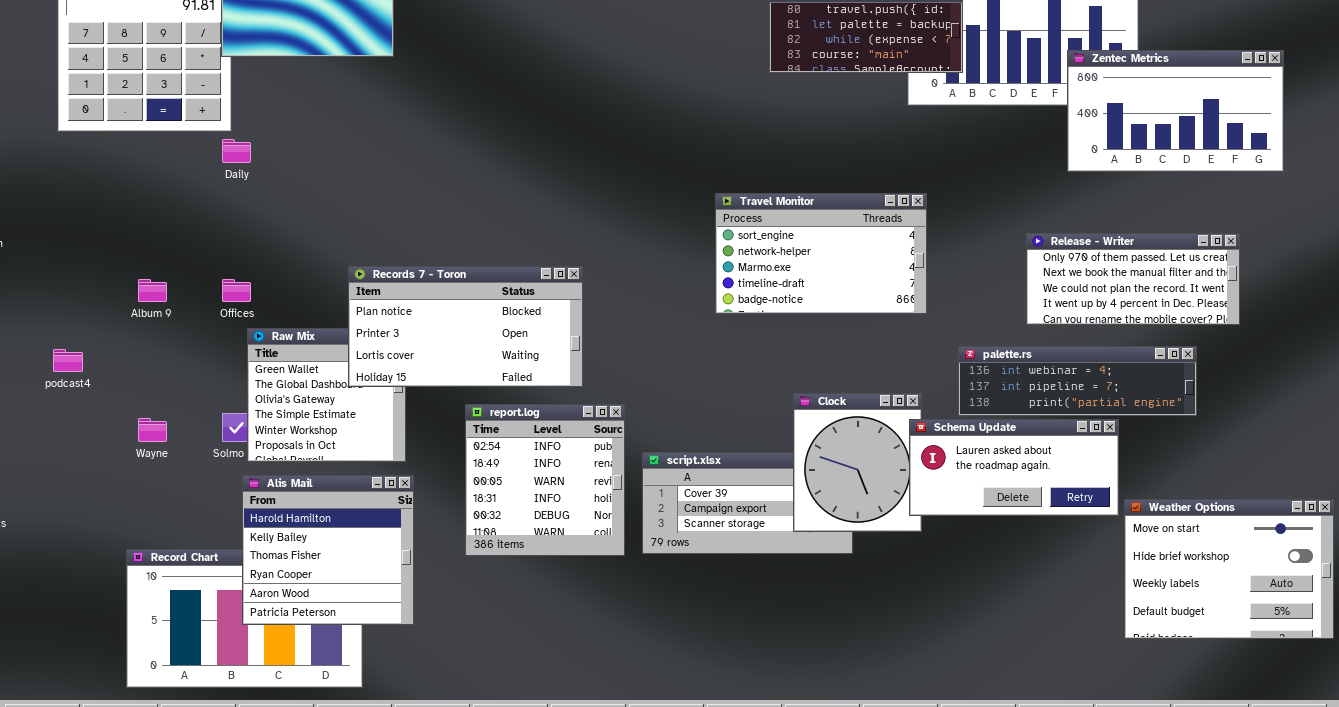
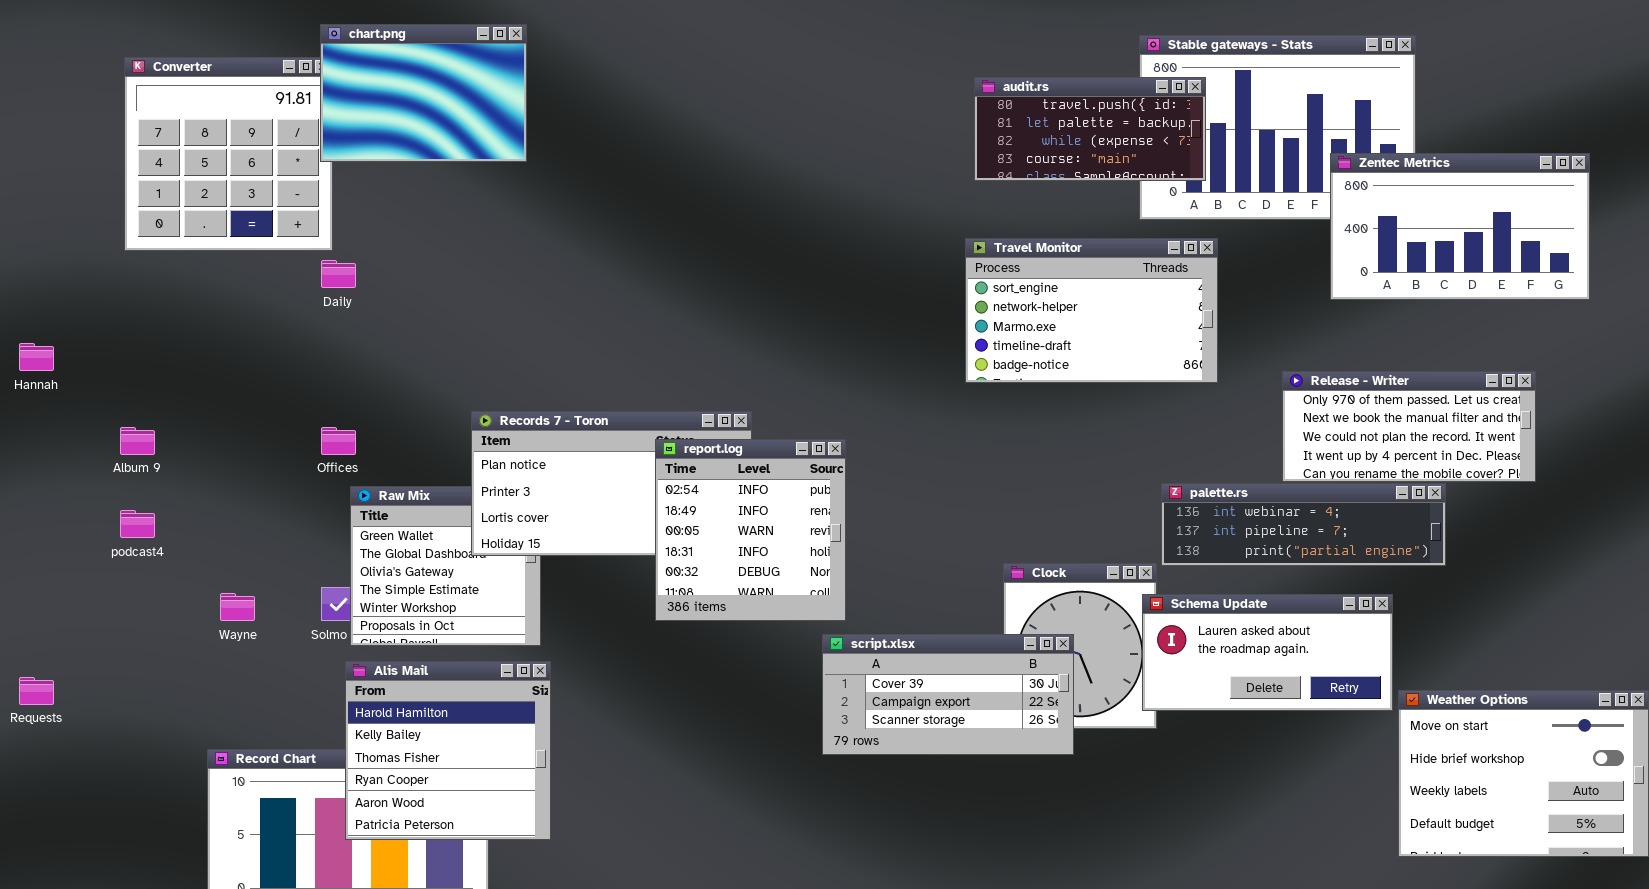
Travel Monitor: [715,193,927,314] -> [965,238,1218,383], moved
Album 9: [138,279,167,302] -> [120,427,155,455], moved
palette.rs: [958,346,1197,416] -> [1161,483,1446,566], moved
report.log: [465,404,625,556] -> [655,439,846,621], moved
script.xlsx: [642,452,853,554] -> [822,634,1074,755], raised

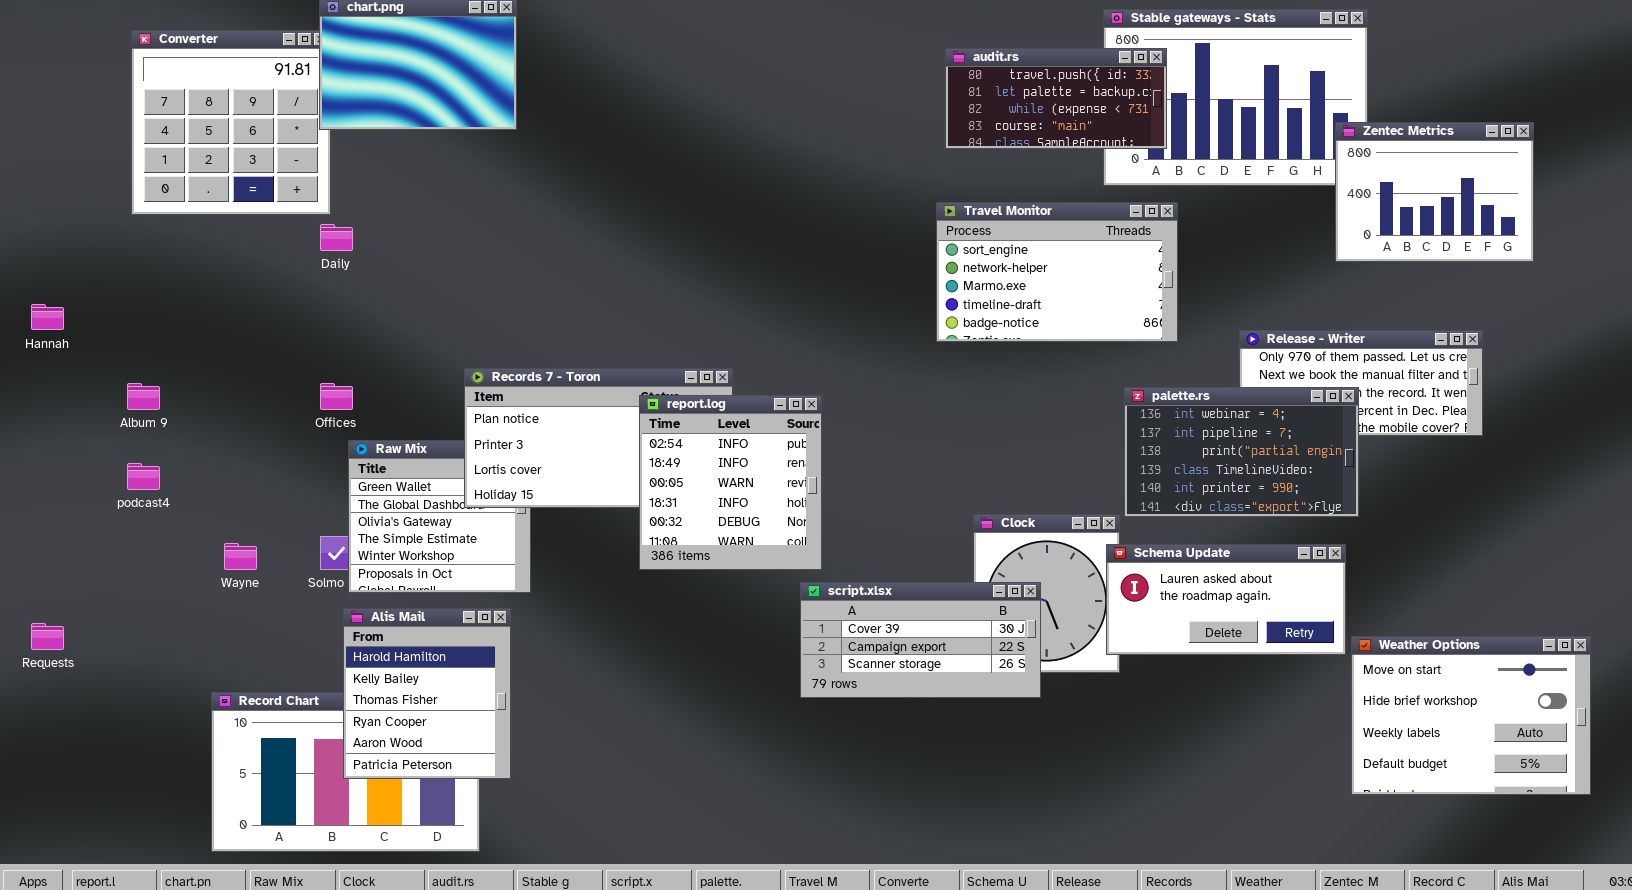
Zentec Metrics: [1330,153,1590,300] -> [1335,122,1534,262], resized
palette.rs: [1161,483,1446,566] -> [1124,387,1359,517], resized
Alis Mail: [345,661,551,840] -> [343,608,511,779], resized

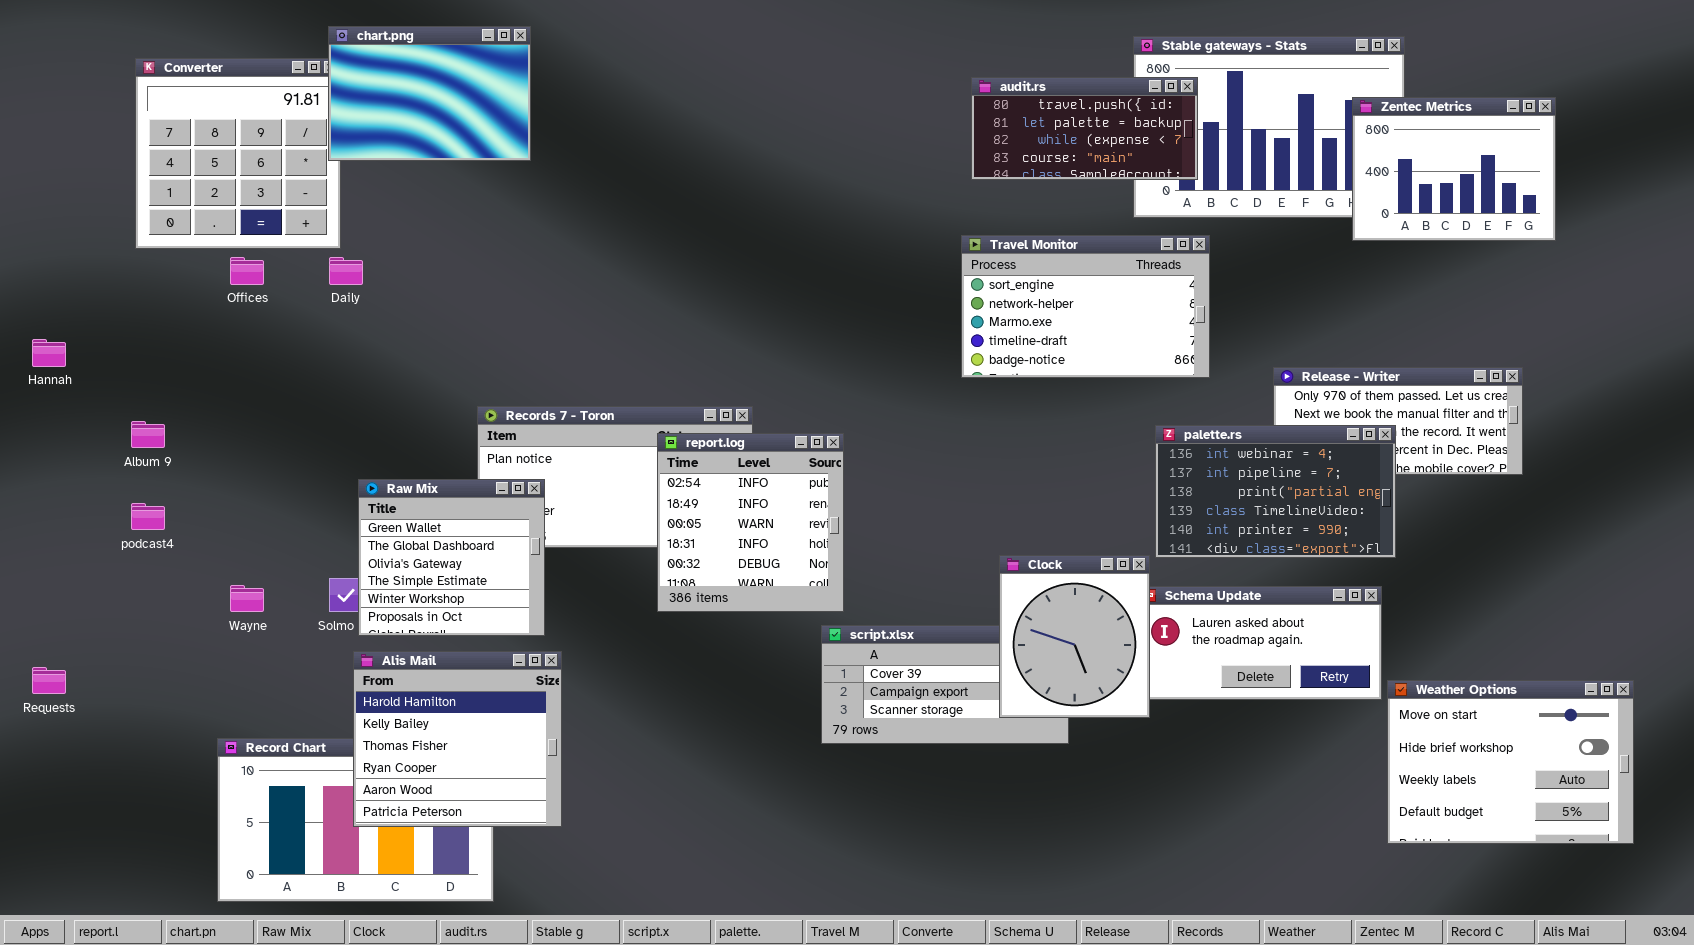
Zentec Metrics: [1335,122,1534,262] -> [1352,97,1556,241], moved
Offices: [320,383,353,410] -> [230,257,264,285], moved
Raw Mix: [348,440,531,593] -> [358,479,545,636], raised
Clock: [973,514,1120,673] -> [999,555,1150,718], raised
Alis Mail: [343,608,511,779] -> [353,651,562,827], resized

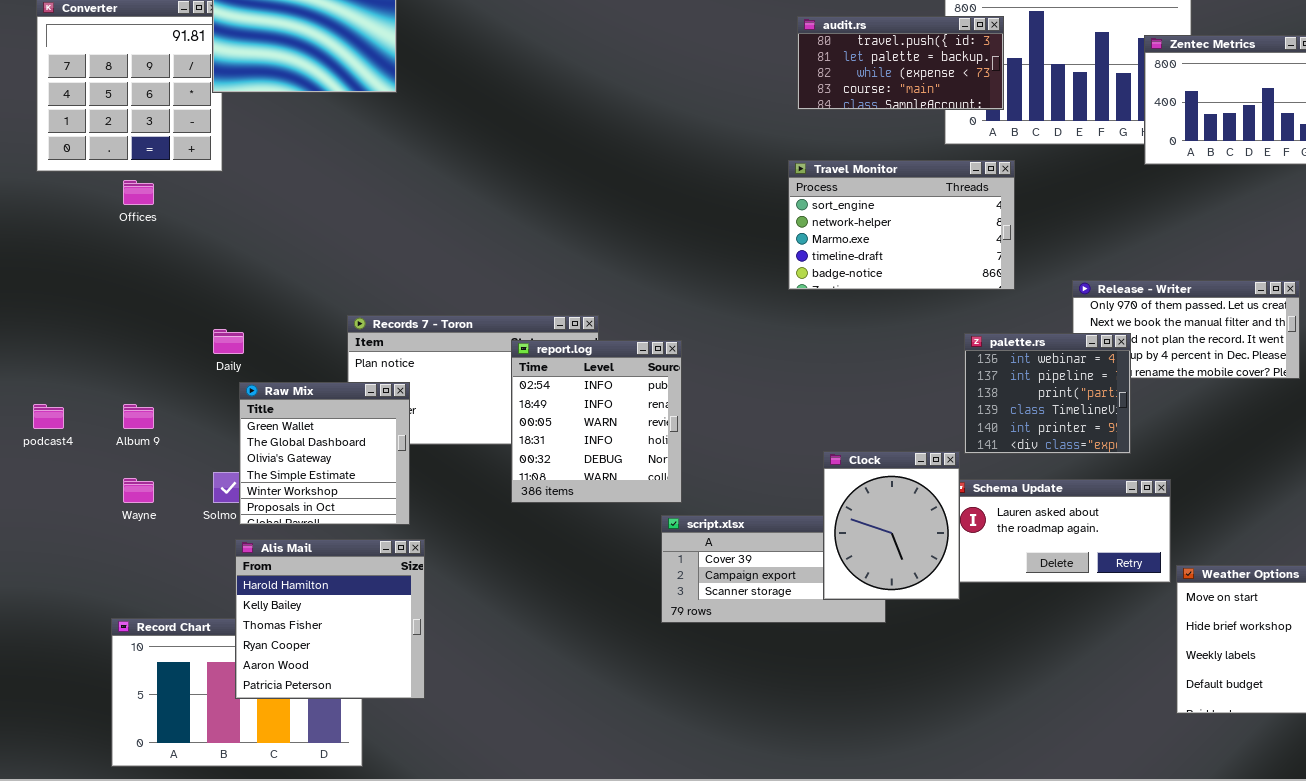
Daily: [329,257,363,285] -> [213,329,244,354], moved
Album 9: [131,421,165,448] -> [123,404,154,429], moved
palette.rs: [1155,425,1396,558] -> [964,333,1131,454], resized

